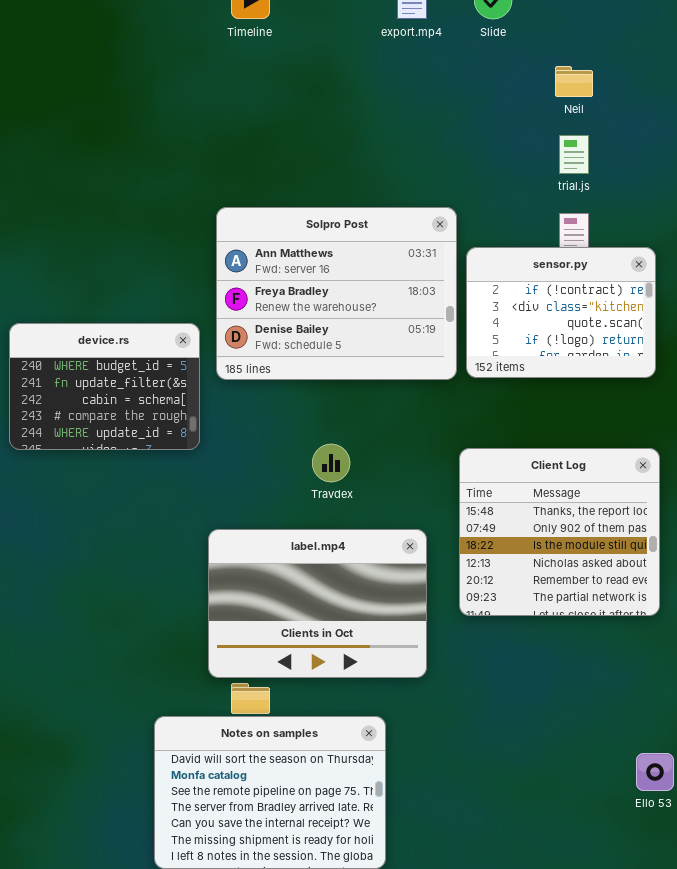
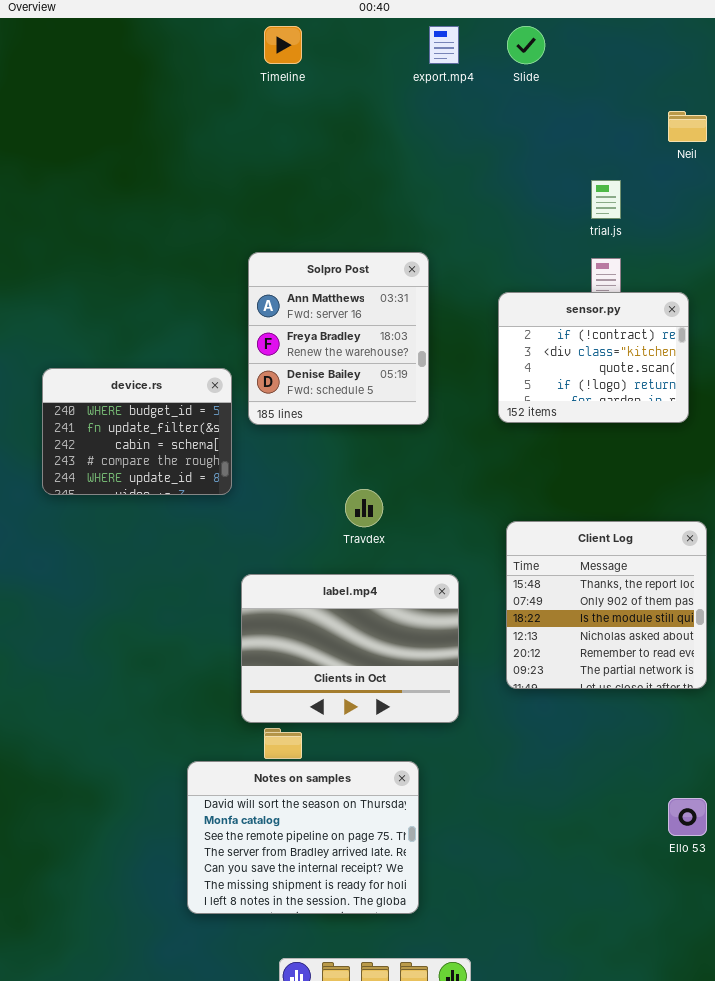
Neil: [555,66,593,97] -> [668,111,707,142], moved
Solpro Post: [216,207,457,380] -> [248,252,429,425], resized
Client Log: [459,448,660,616] -> [506,521,707,689], moved

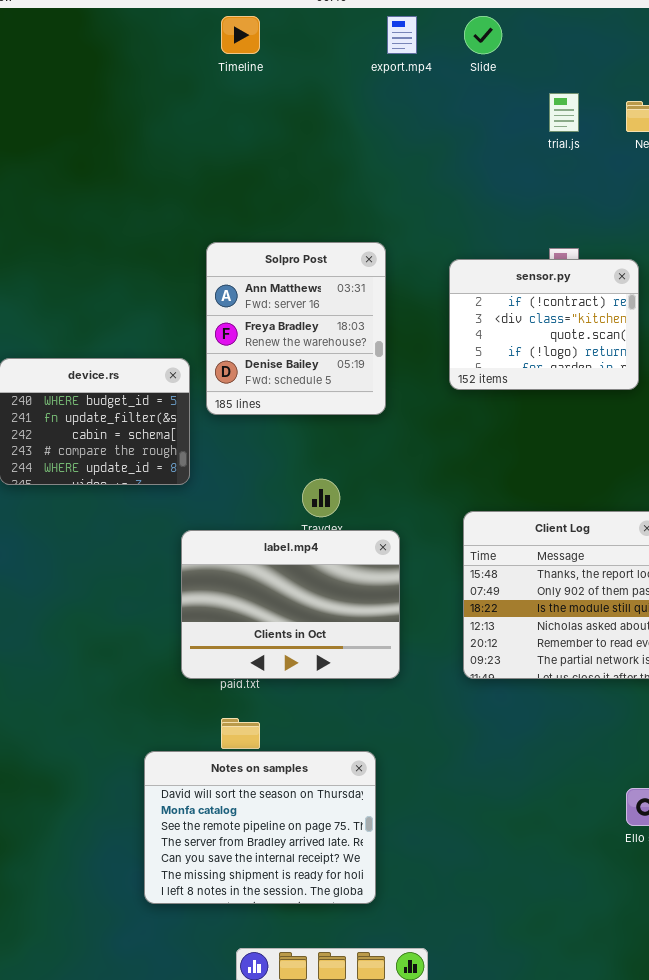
trial.js: [591,180,621,219] -> [549,93,579,132], moved
sensor.py: [498,292,689,423] -> [449,259,639,390], moved
label.mp4: [241,574,459,723] -> [181,530,400,679], moved

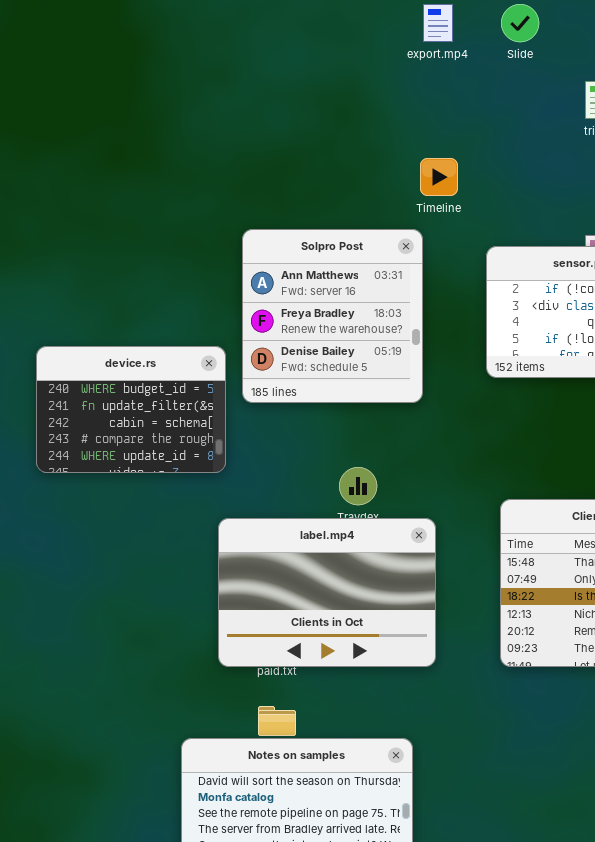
Timeline: [221,16,260,54] -> [420,158,458,196], moved

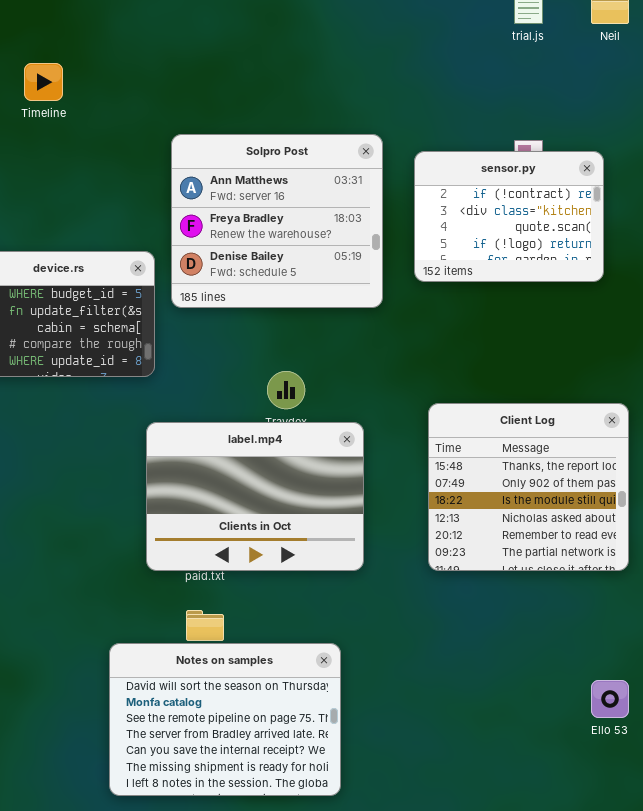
Timeline: [420,158,458,196] -> [24,63,63,101], moved
Solpro Post: [242,229,423,403] -> [171,134,383,308], resized

